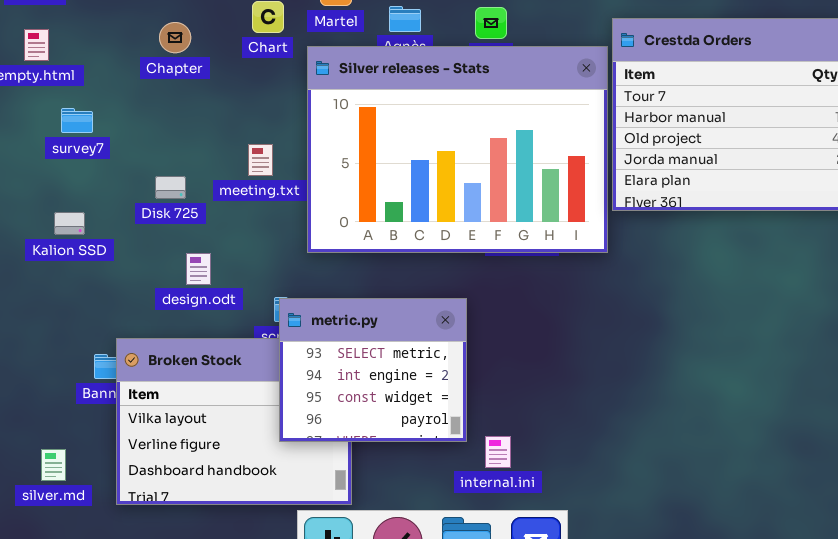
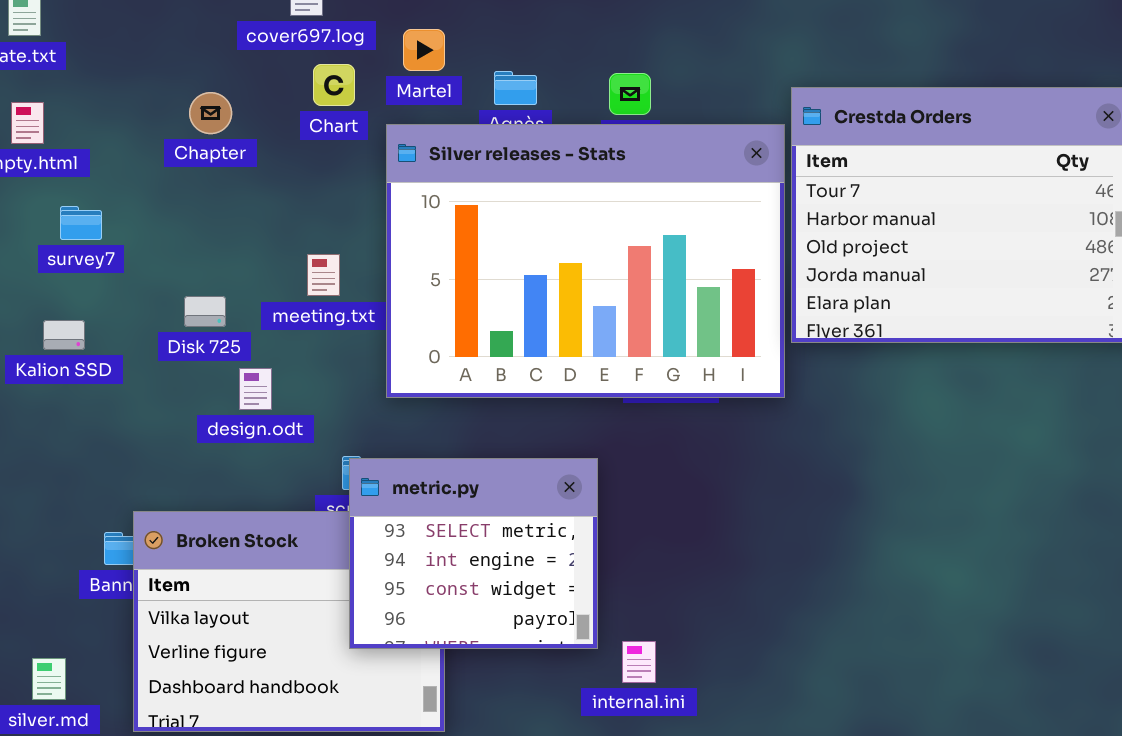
Kalion SSD: [54,212,85,235] -> [43,320,85,350], moved
design.odt: [186,253,211,285] -> [239,368,272,410], moved

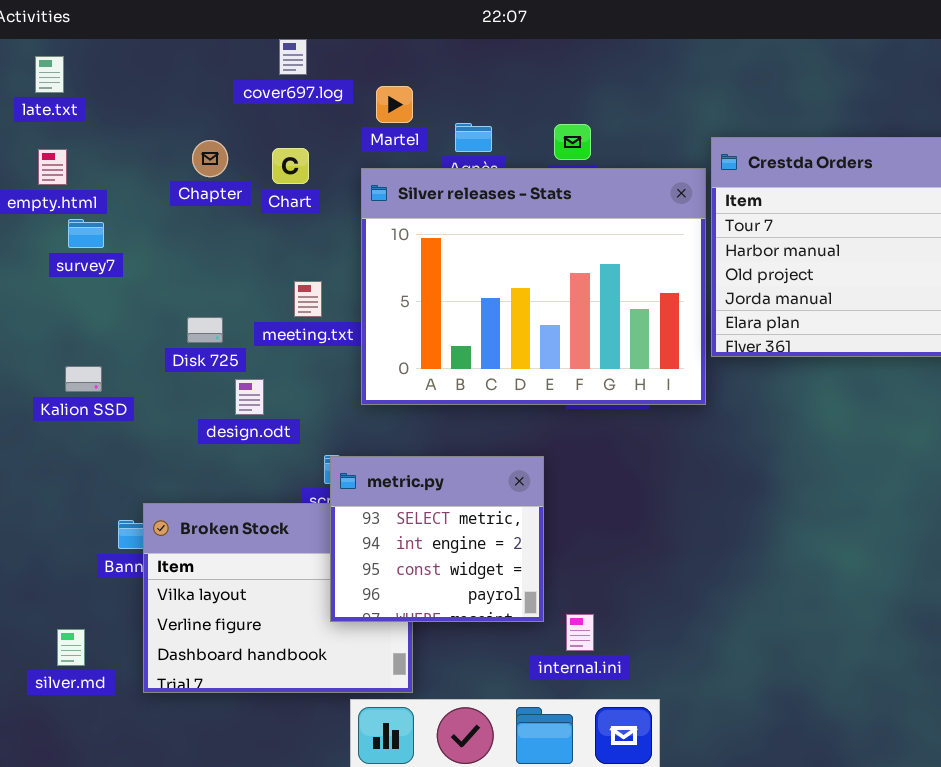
Chart: [313,64,355,106] -> [272,148,309,184], moved
survey7: [60,206,102,240] -> [68,219,104,248], moved
Kalion SSD: [43,320,85,350] -> [65,366,102,392], moved

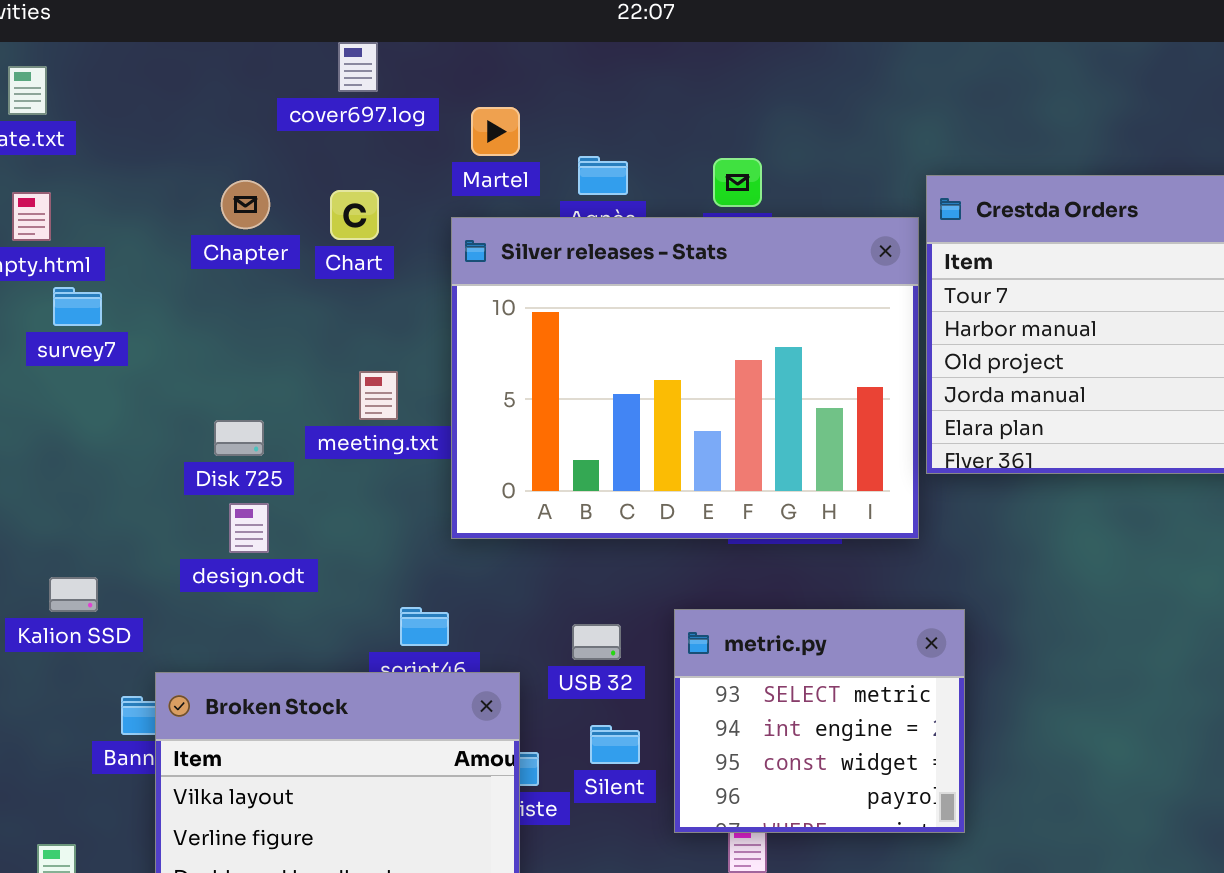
Kalion SSD: [65,366,102,392] -> [49,577,98,612], moved
design.odt: [235,379,264,415] -> [229,503,269,553], moved
metric.py: [330,456,544,622] -> [674,609,965,833], moved

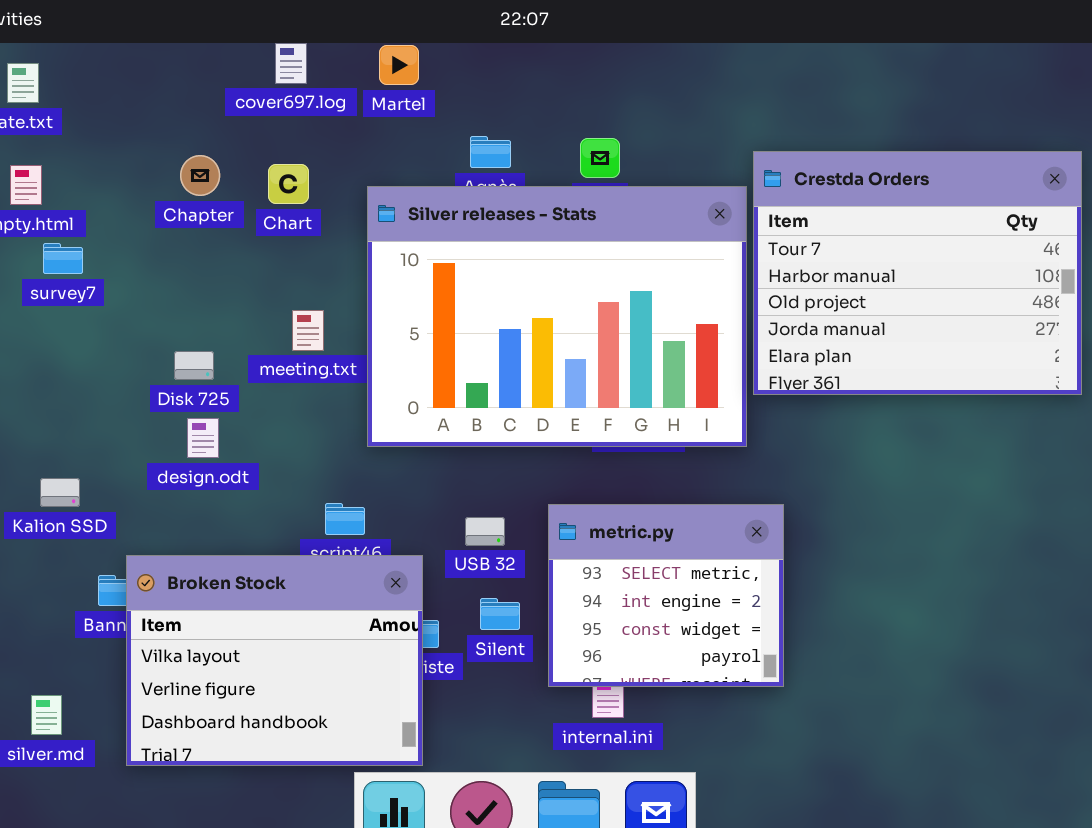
Martel: [471,107,520,156] -> [379,45,419,85], moved

